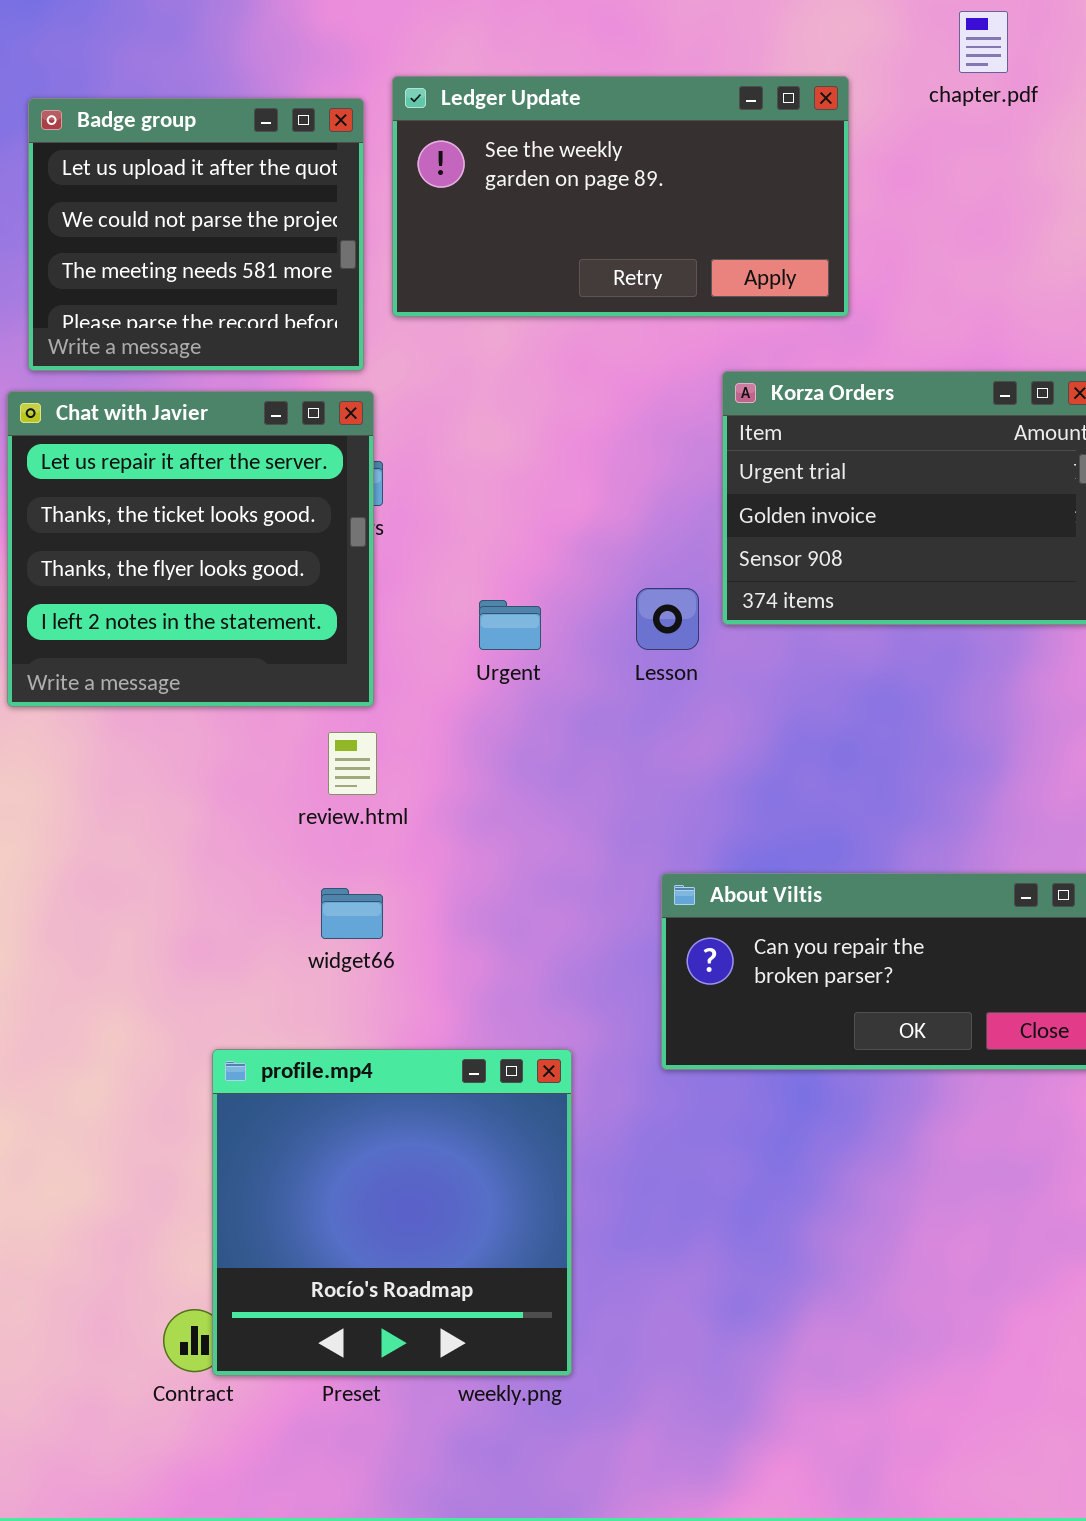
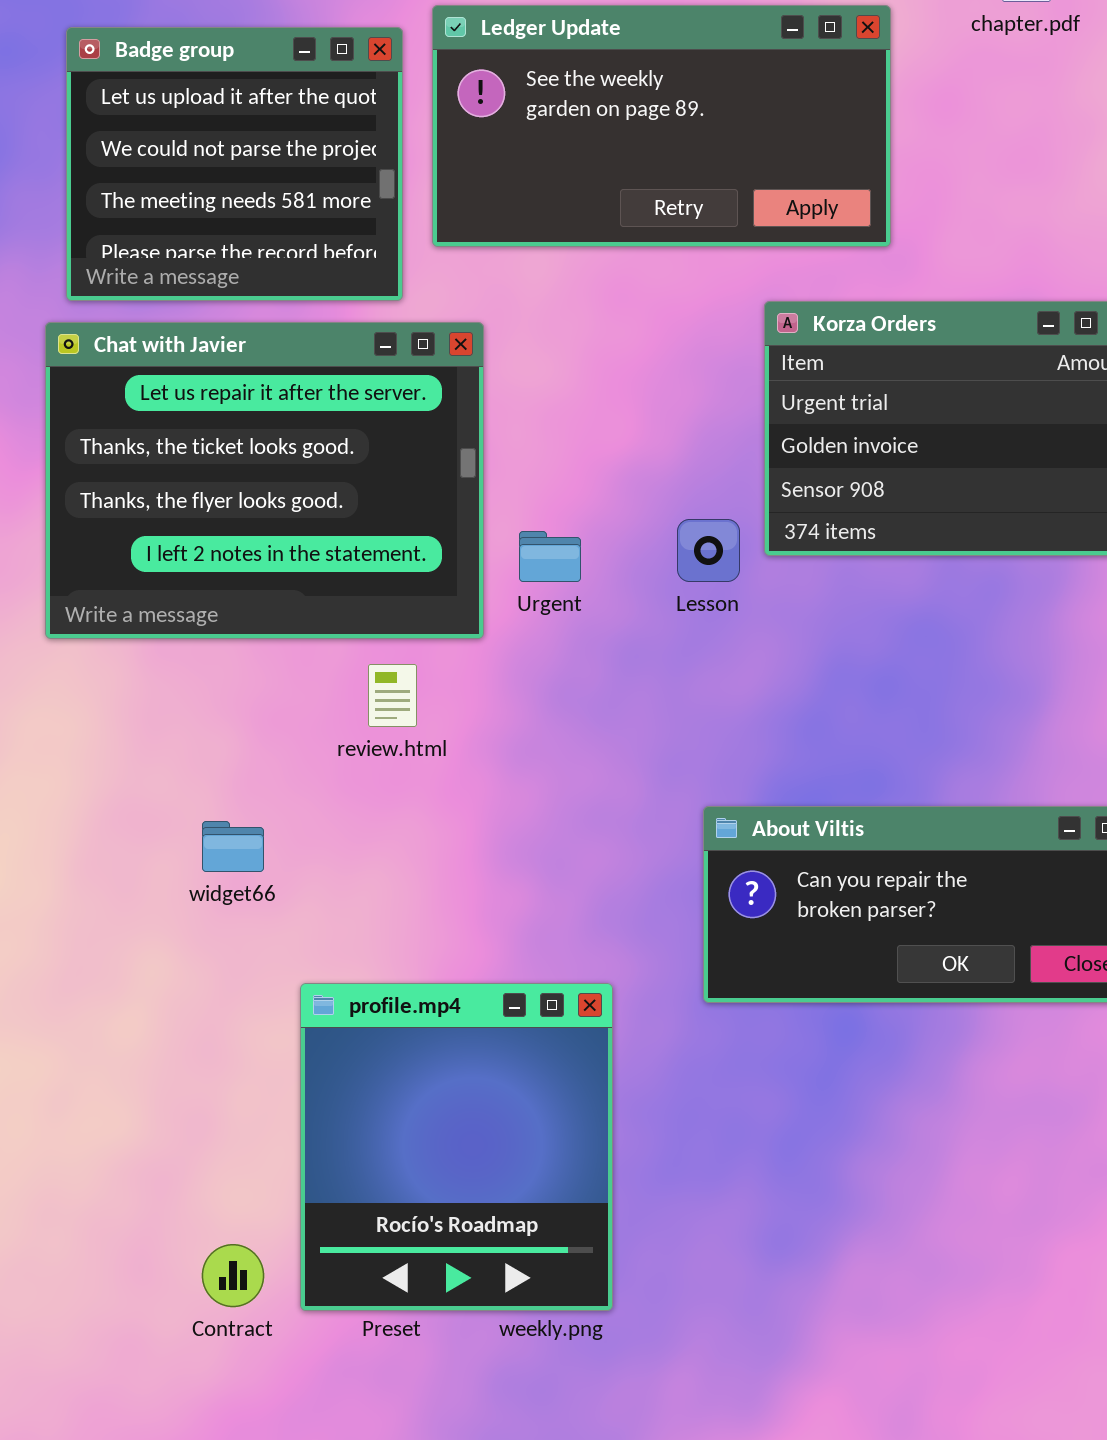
Chat with Javier: [7,391,374,707] -> [45,322,484,639], resized
widget66: [321,888,383,939] -> [202,821,264,872], moved
profile.mp4: [212,1049,572,1376] -> [300,983,613,1311], resized

